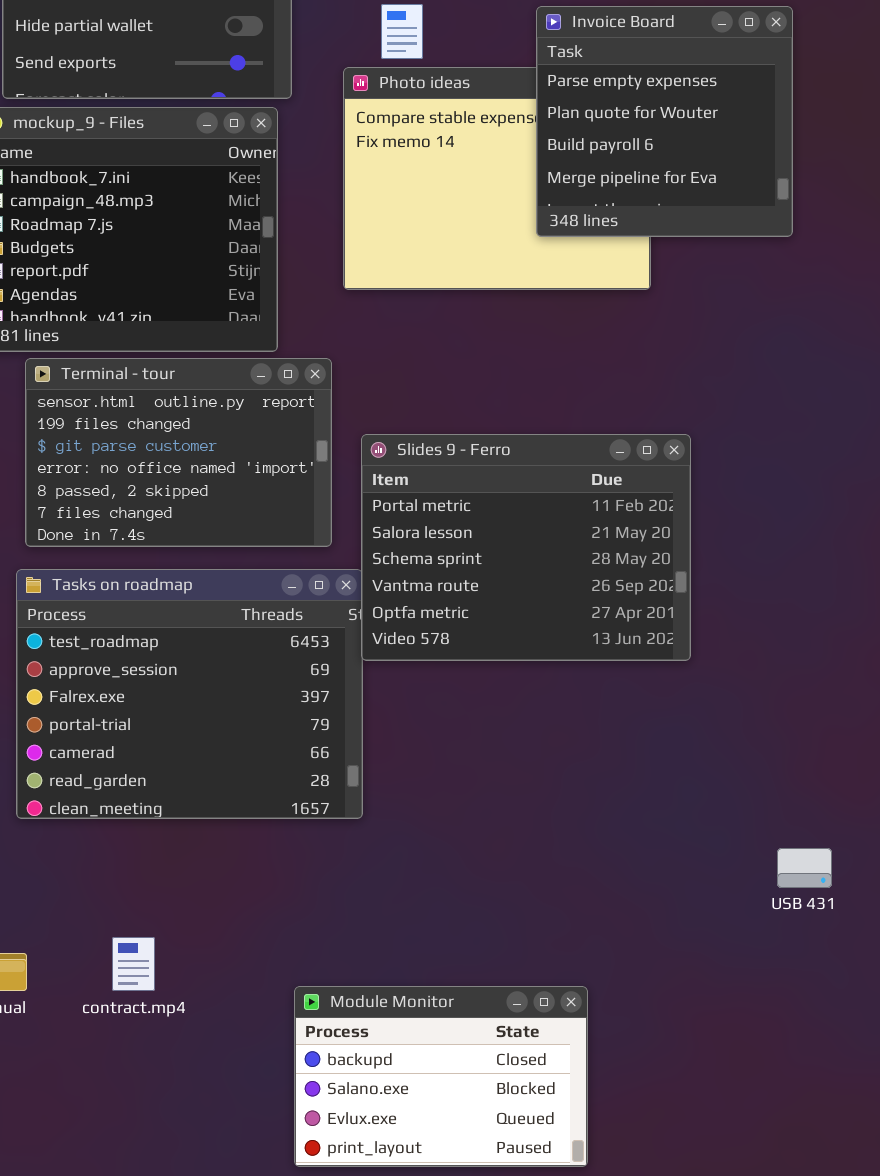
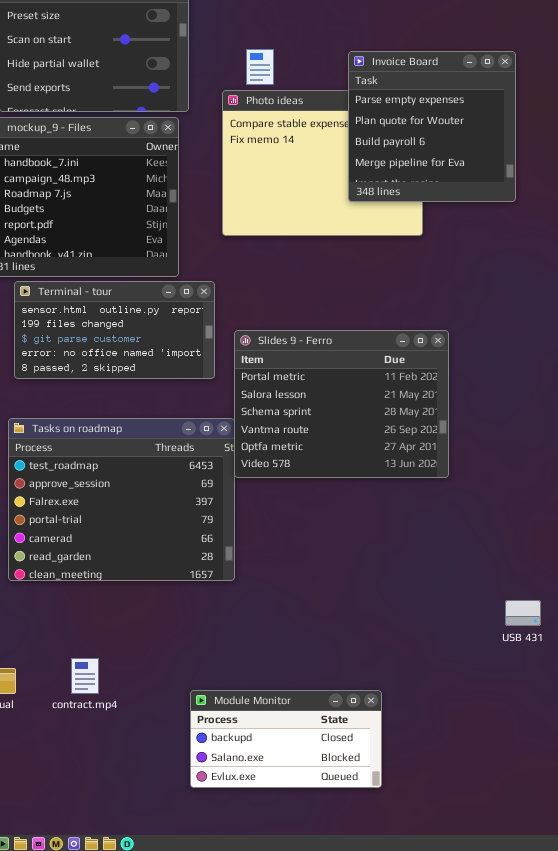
Terminal - tour: [25,358,332,547] -> [14,281,215,379], resized
Module Monitor: [294,986,588,1167] -> [190,690,382,788], resized

